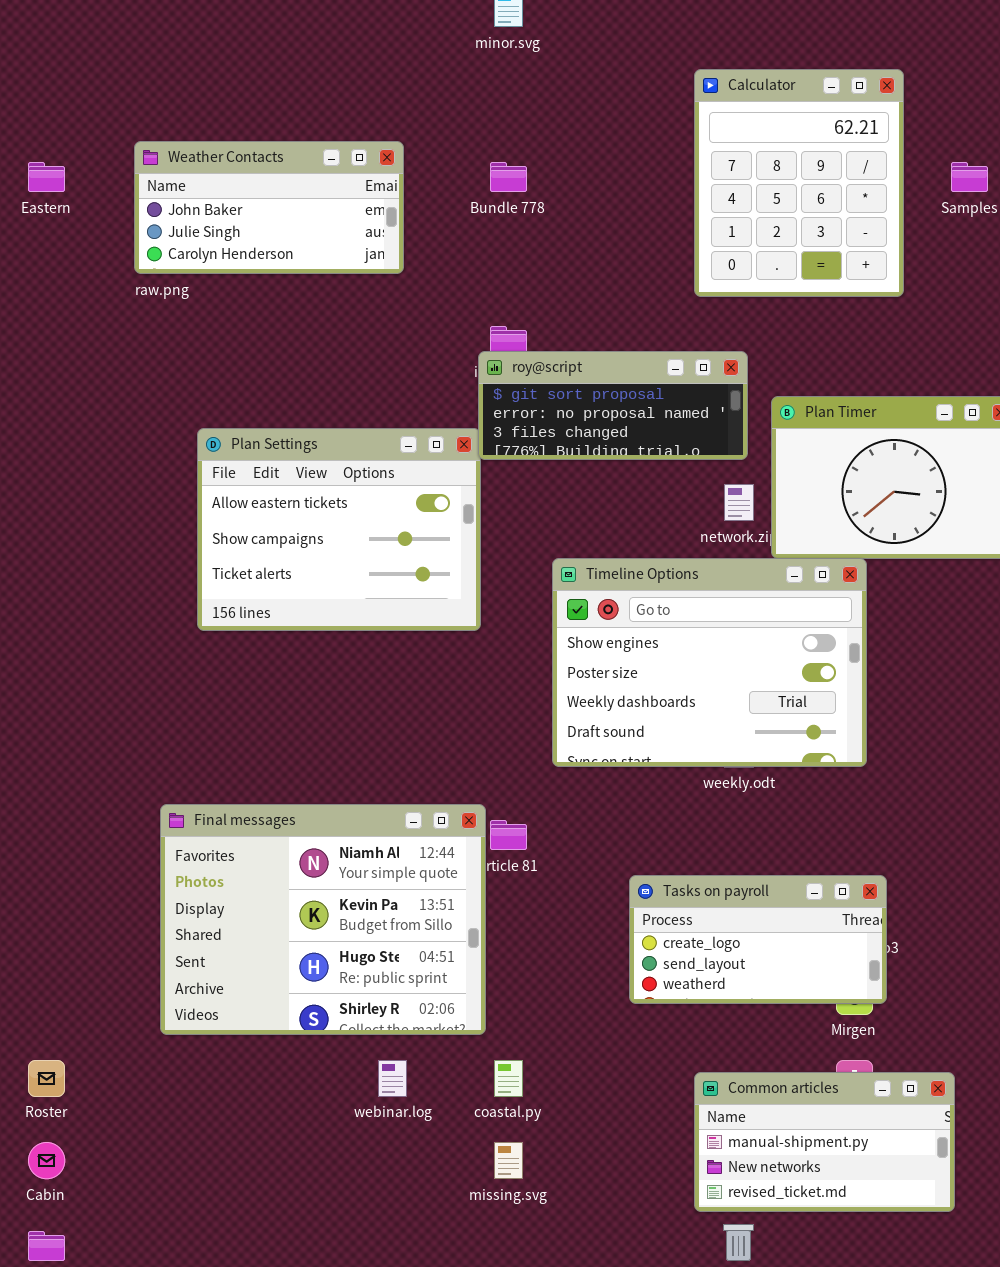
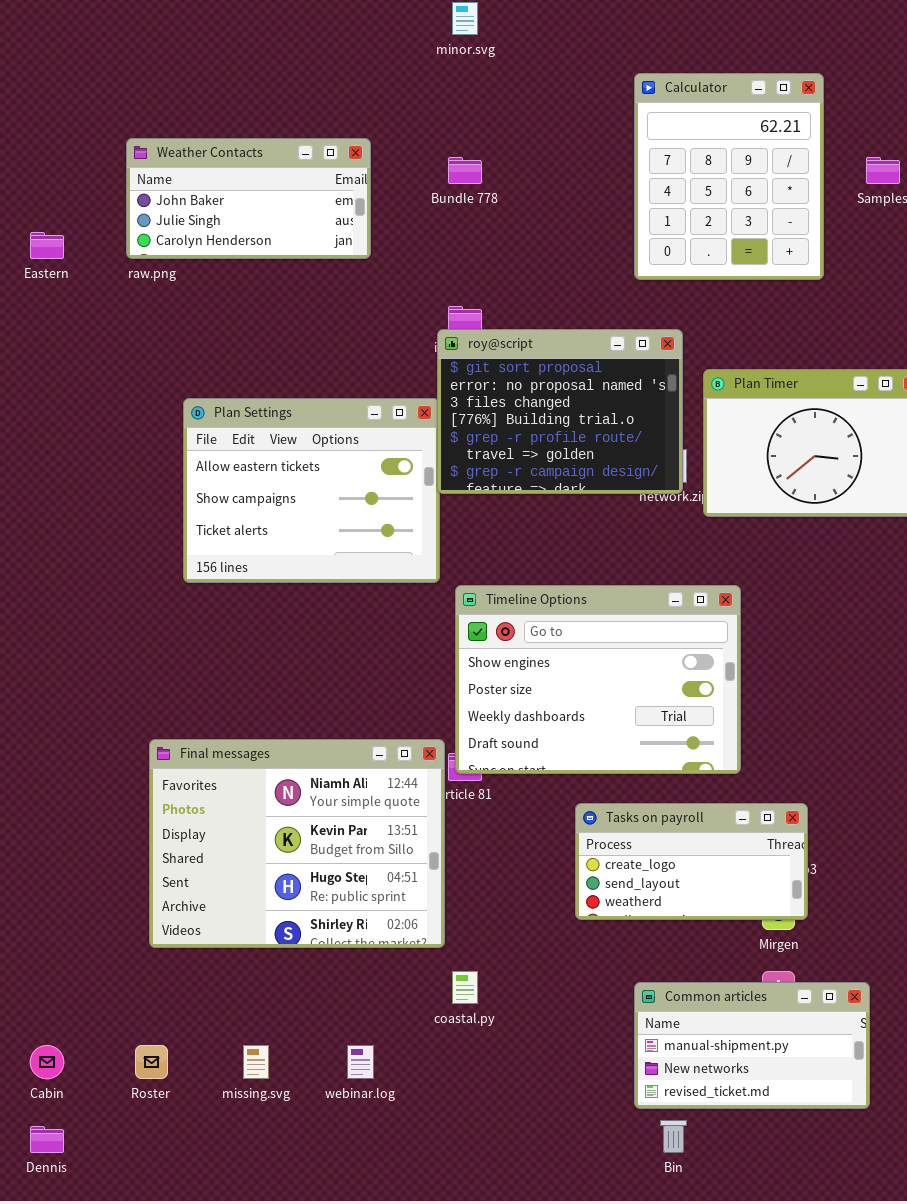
Eastern: [28,162,65,192] -> [30,232,64,259], moved
roy@script: [478,351,748,460] -> [437,329,683,494], resized
Timeline Options: [552,558,867,767] -> [455,585,741,774], moved
Roster: [28,1060,65,1097] -> [135,1045,168,1079], moved
webinar.log: [378,1060,407,1097] -> [347,1045,374,1079], moved
missing.svg: [494,1142,523,1179] -> [243,1045,269,1079], moved

